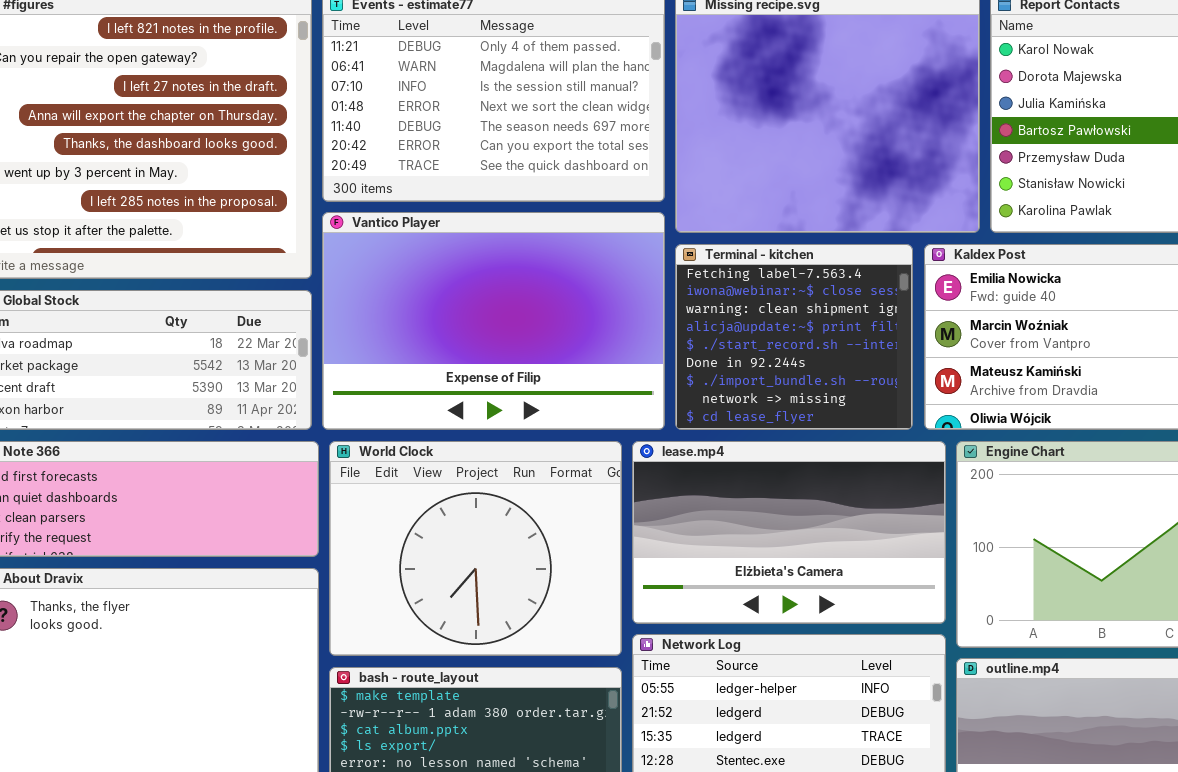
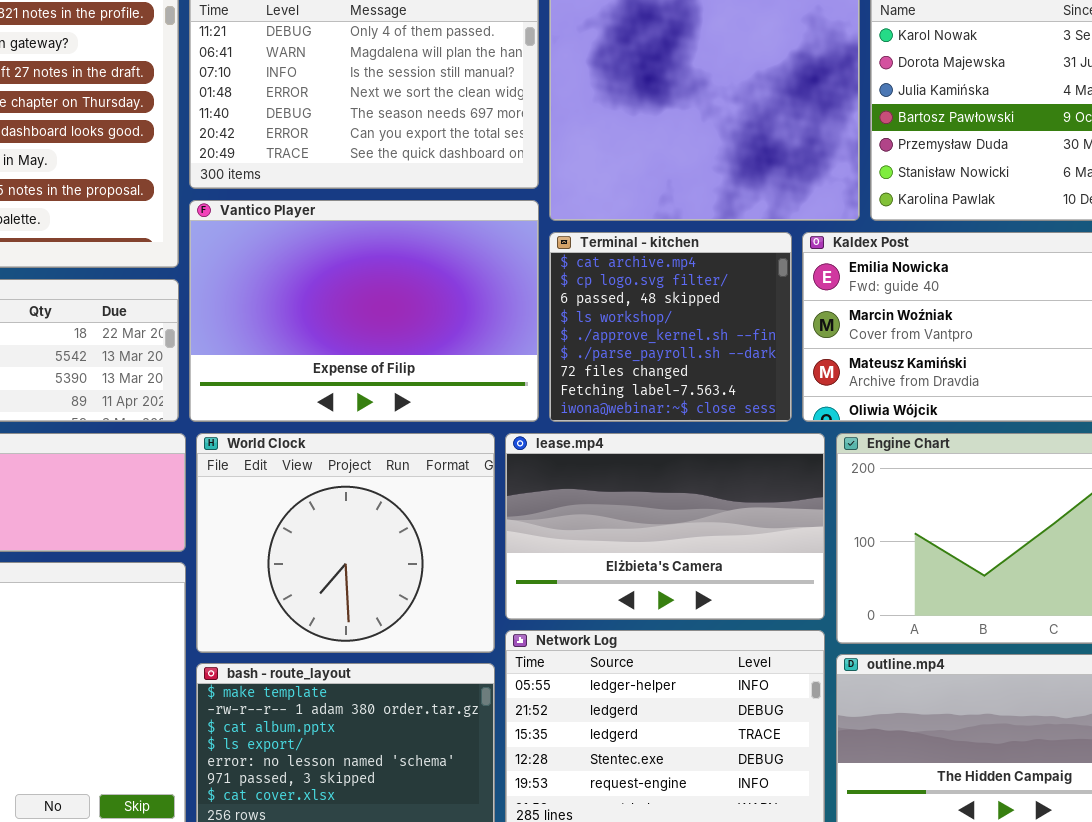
Terminal - kitchen: [675,244,913,430] -> [549,232,792,422], scrolled up 7 rows

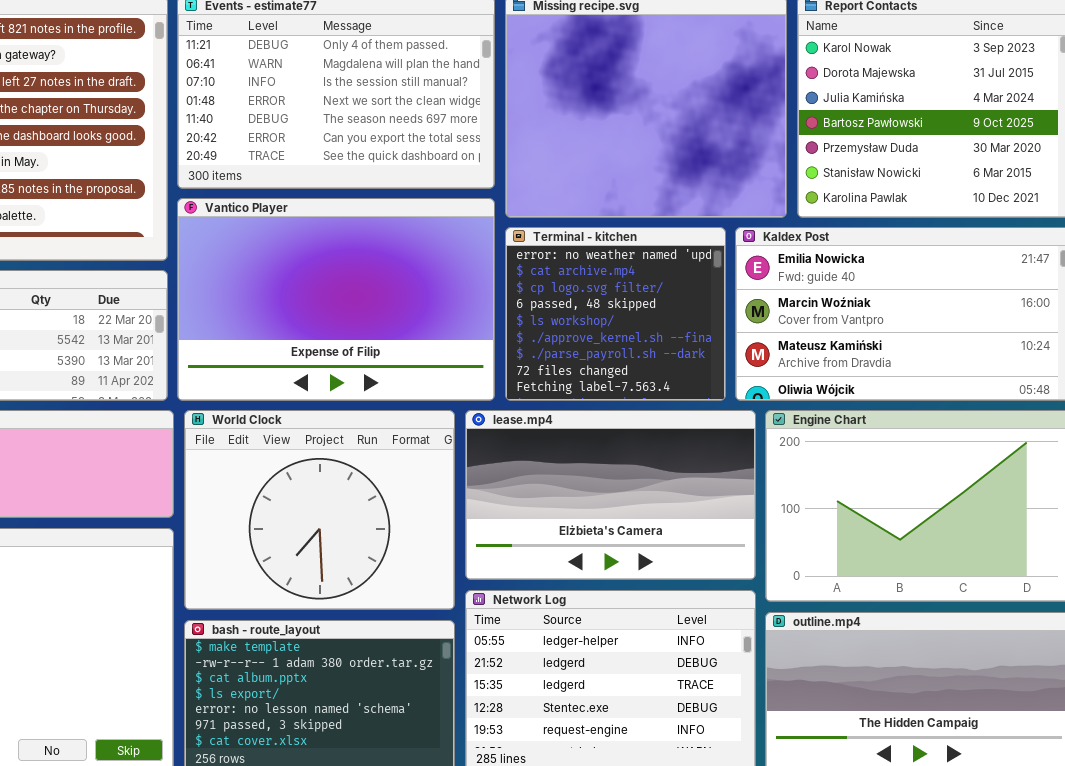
Terminal - kitchen: [549,232,792,422] -> [505,227,726,401], scrolled up 1 row

